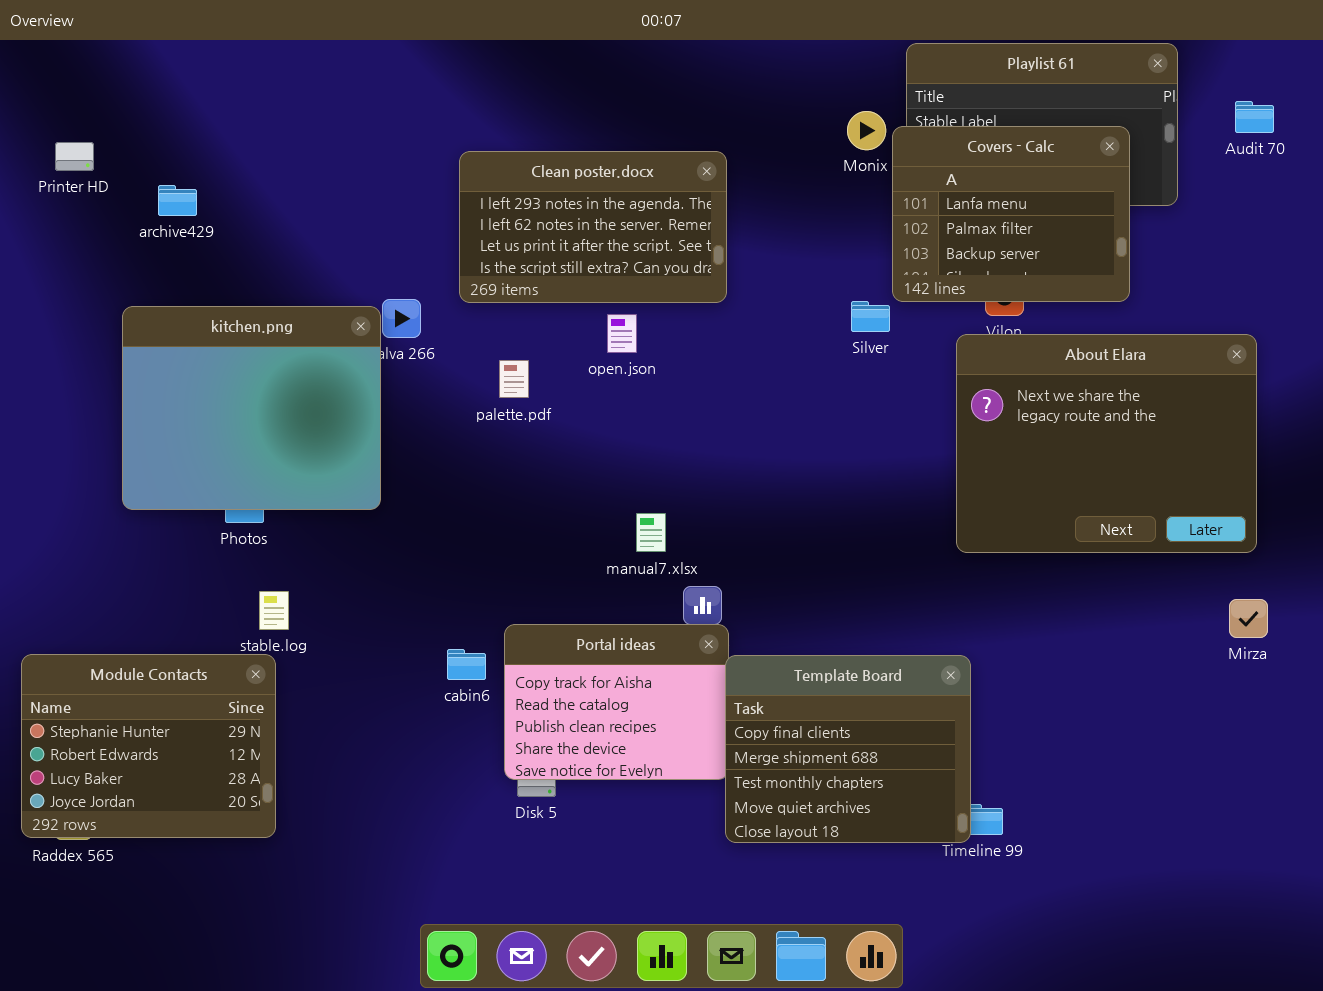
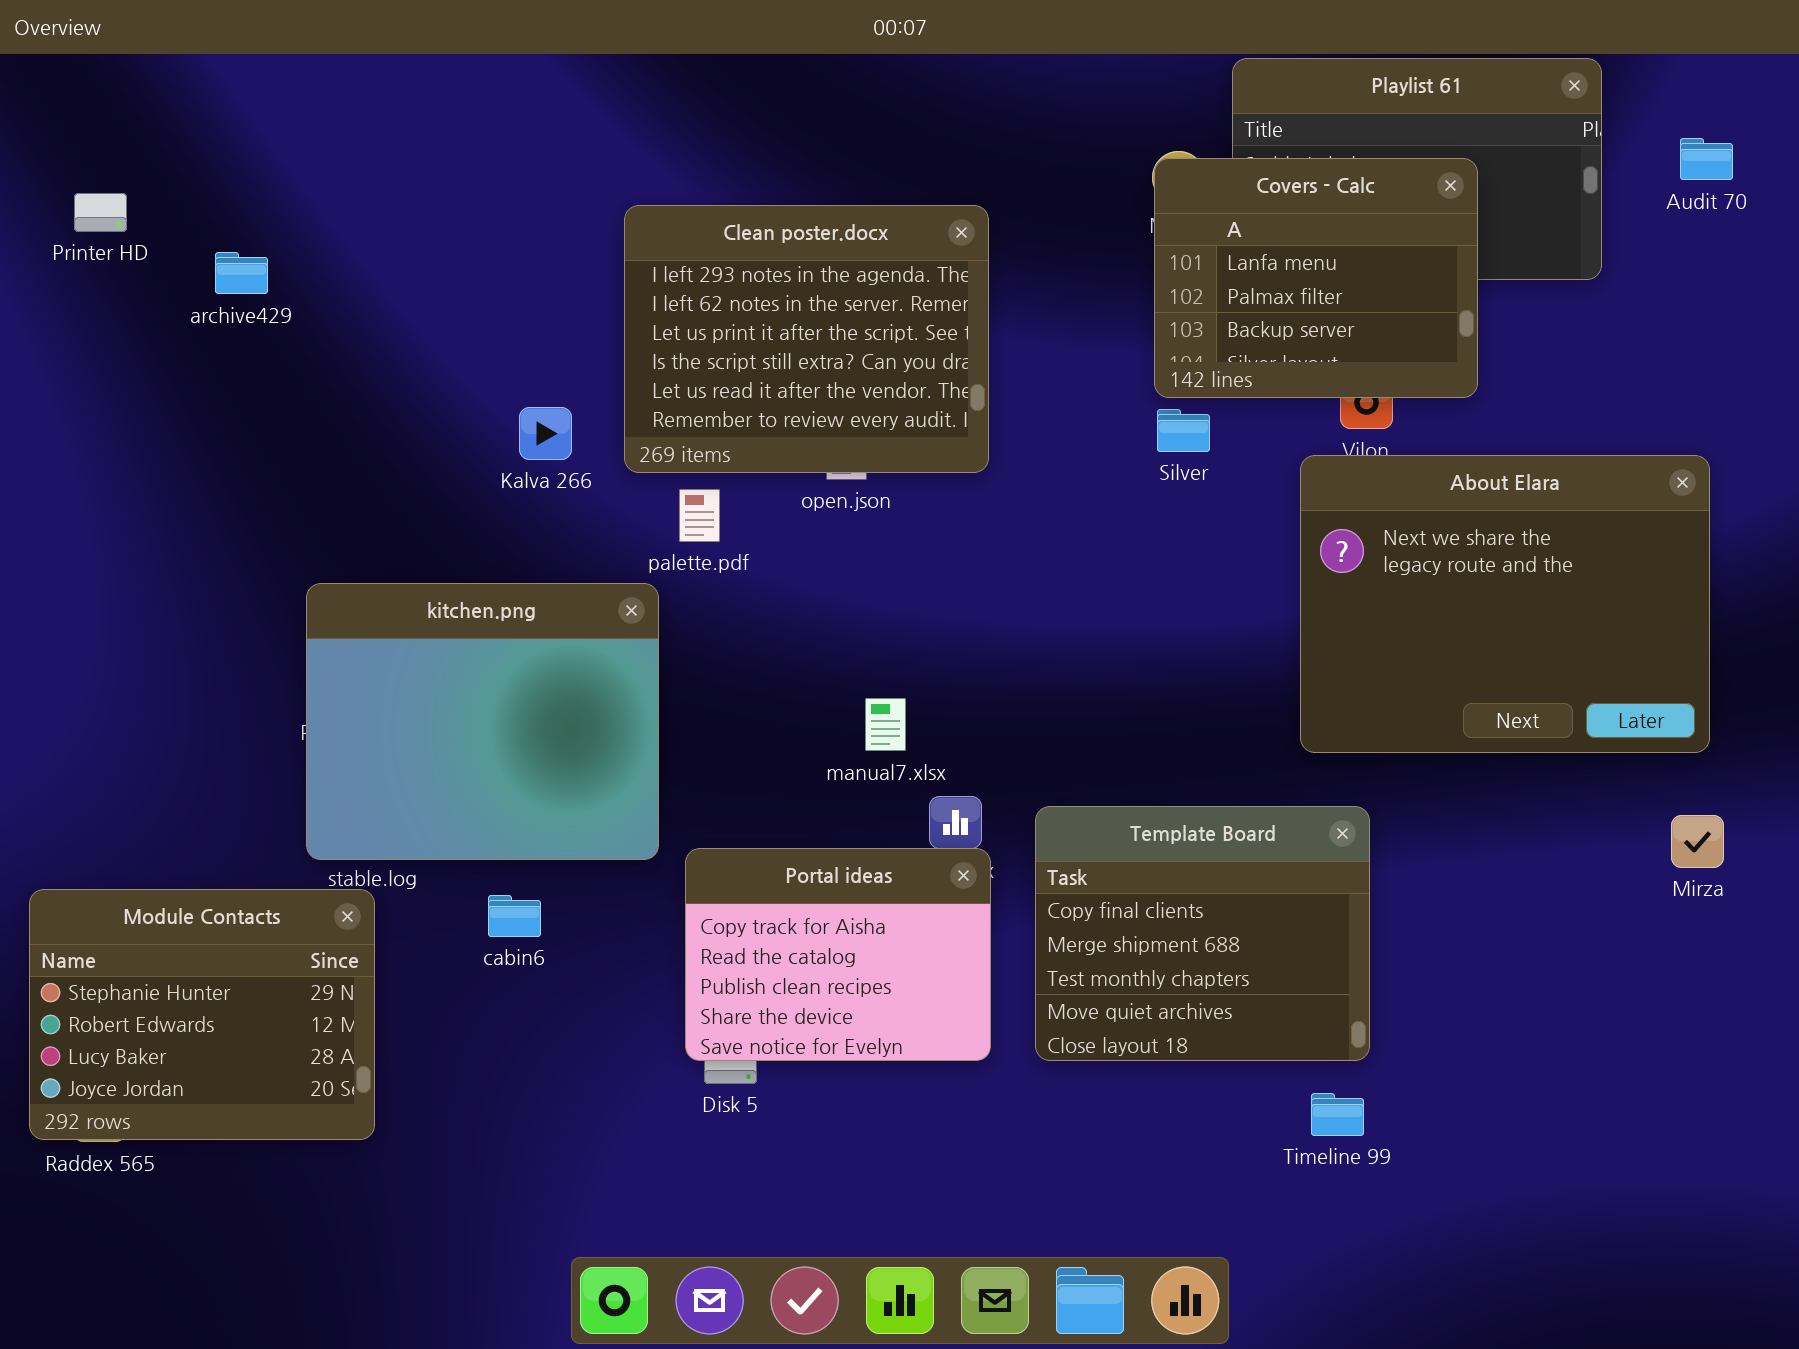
Covers - Calc: [892,126,1130,302] -> [1154,158,1478,398], moved
Clean poster.docx: [459,151,727,303] -> [624,205,989,473], resized
kitchen.png: [122,306,381,510] -> [306,583,659,860], moved
cabin6: [447,649,486,680] -> [488,895,541,937], moved
Template Board: [725,655,971,843] -> [1035,806,1370,1061], moved

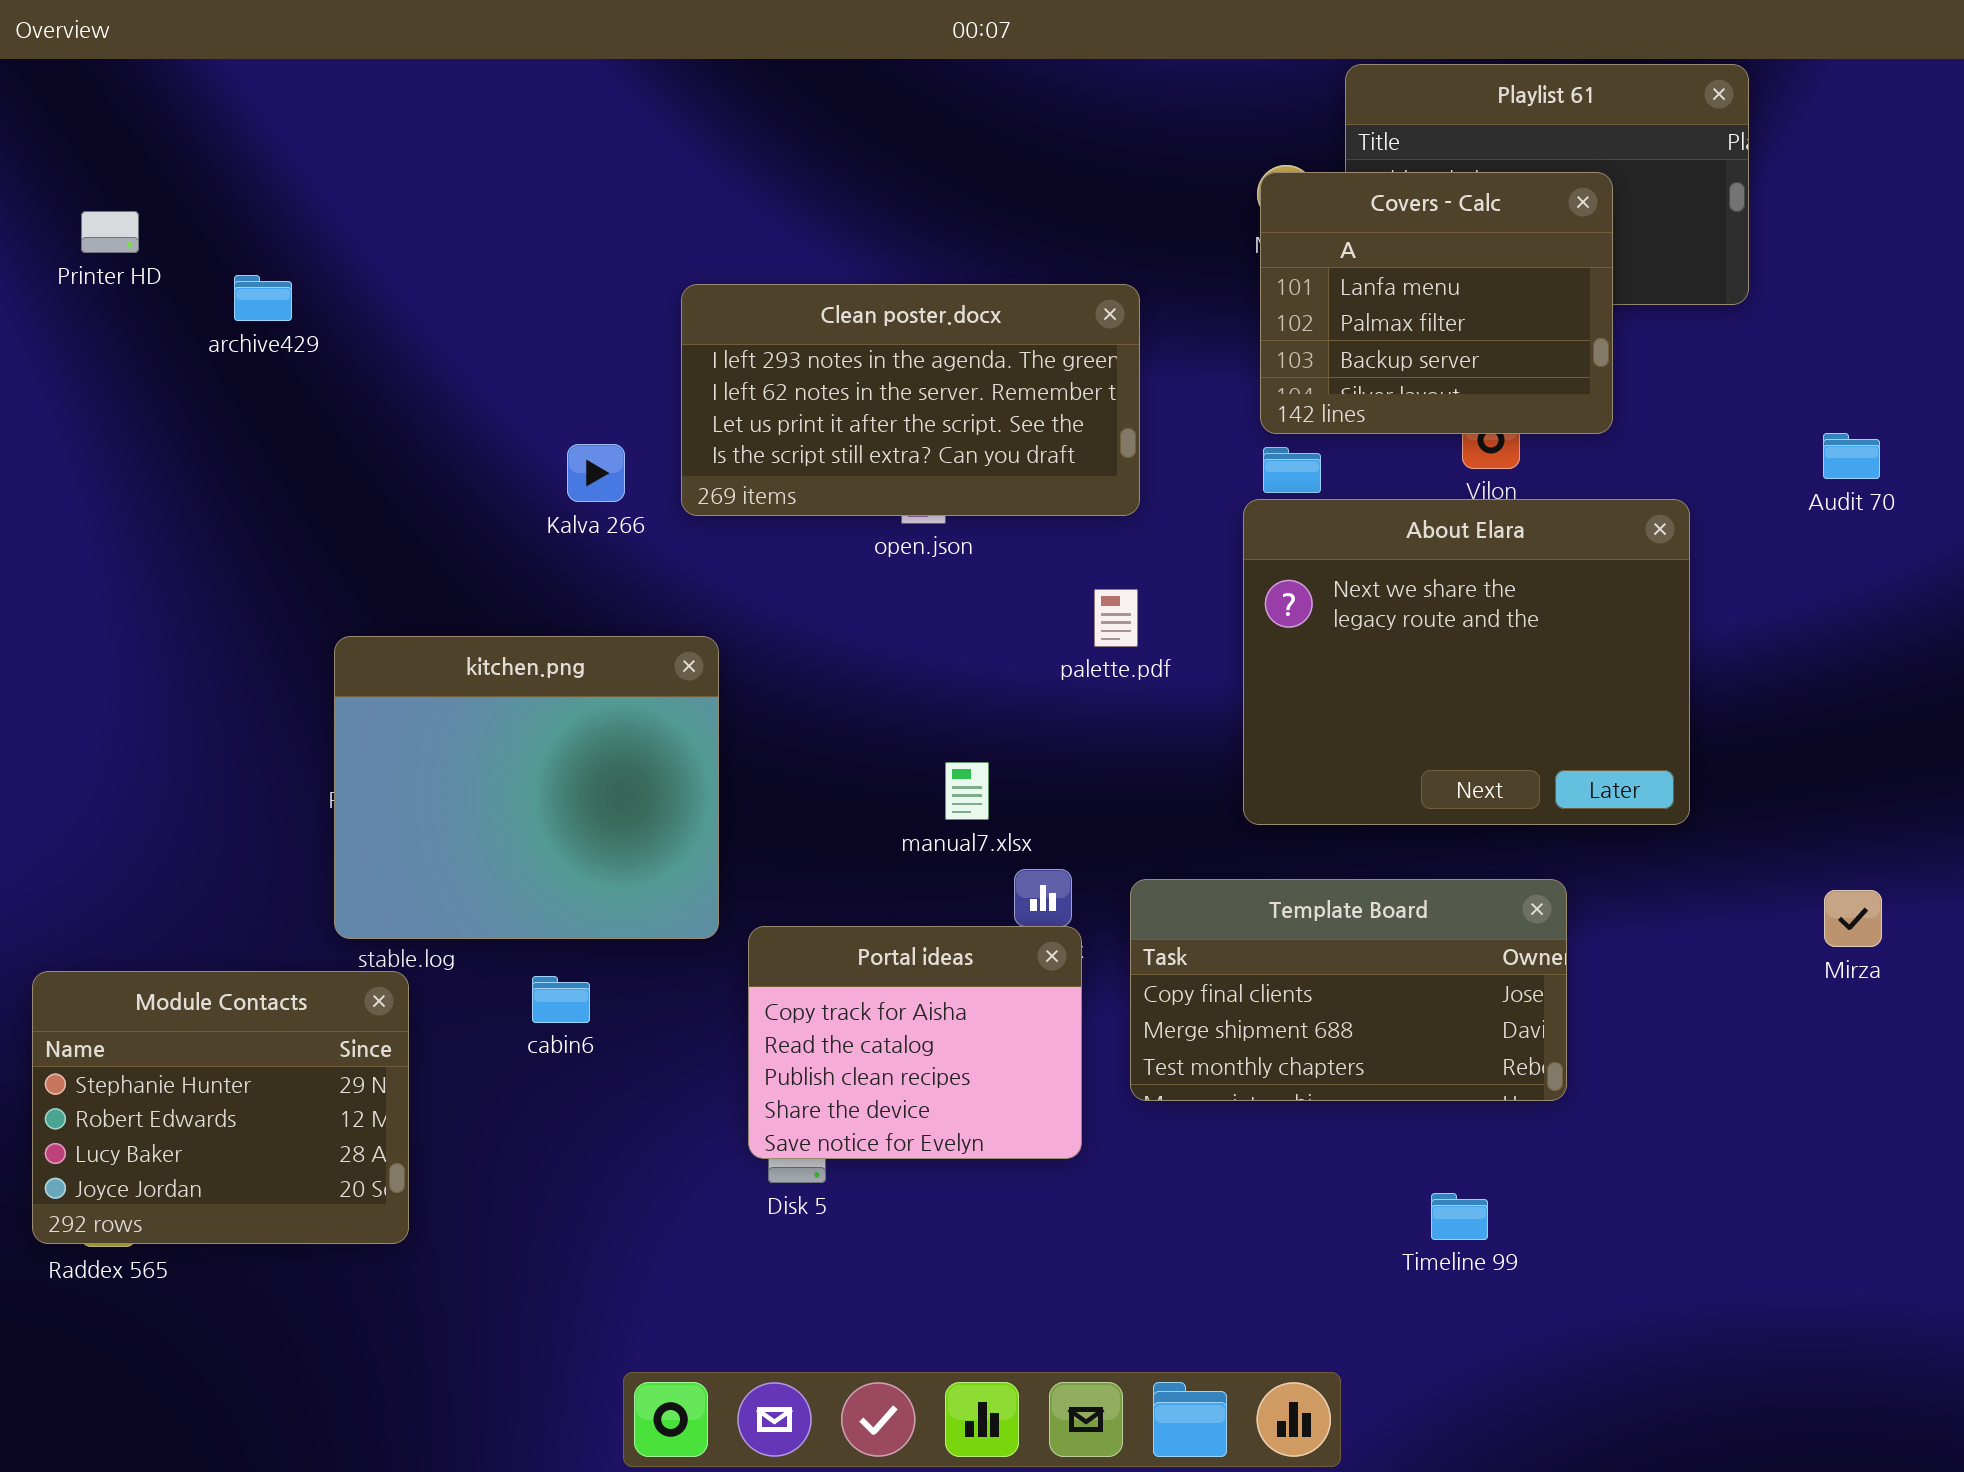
Audit 70: [1680,138,1733,180] -> [1823,433,1880,479], moved
Clean poster.docx: [624,205,989,473] -> [681,284,1140,516], resized
About Elara: [1300,455,1710,753] -> [1243,499,1690,825], moved
palette.pdf: [679,489,720,542] -> [1094,589,1138,647], moved
Template Board: [1035,806,1370,1061] -> [1130,879,1567,1101], resized

